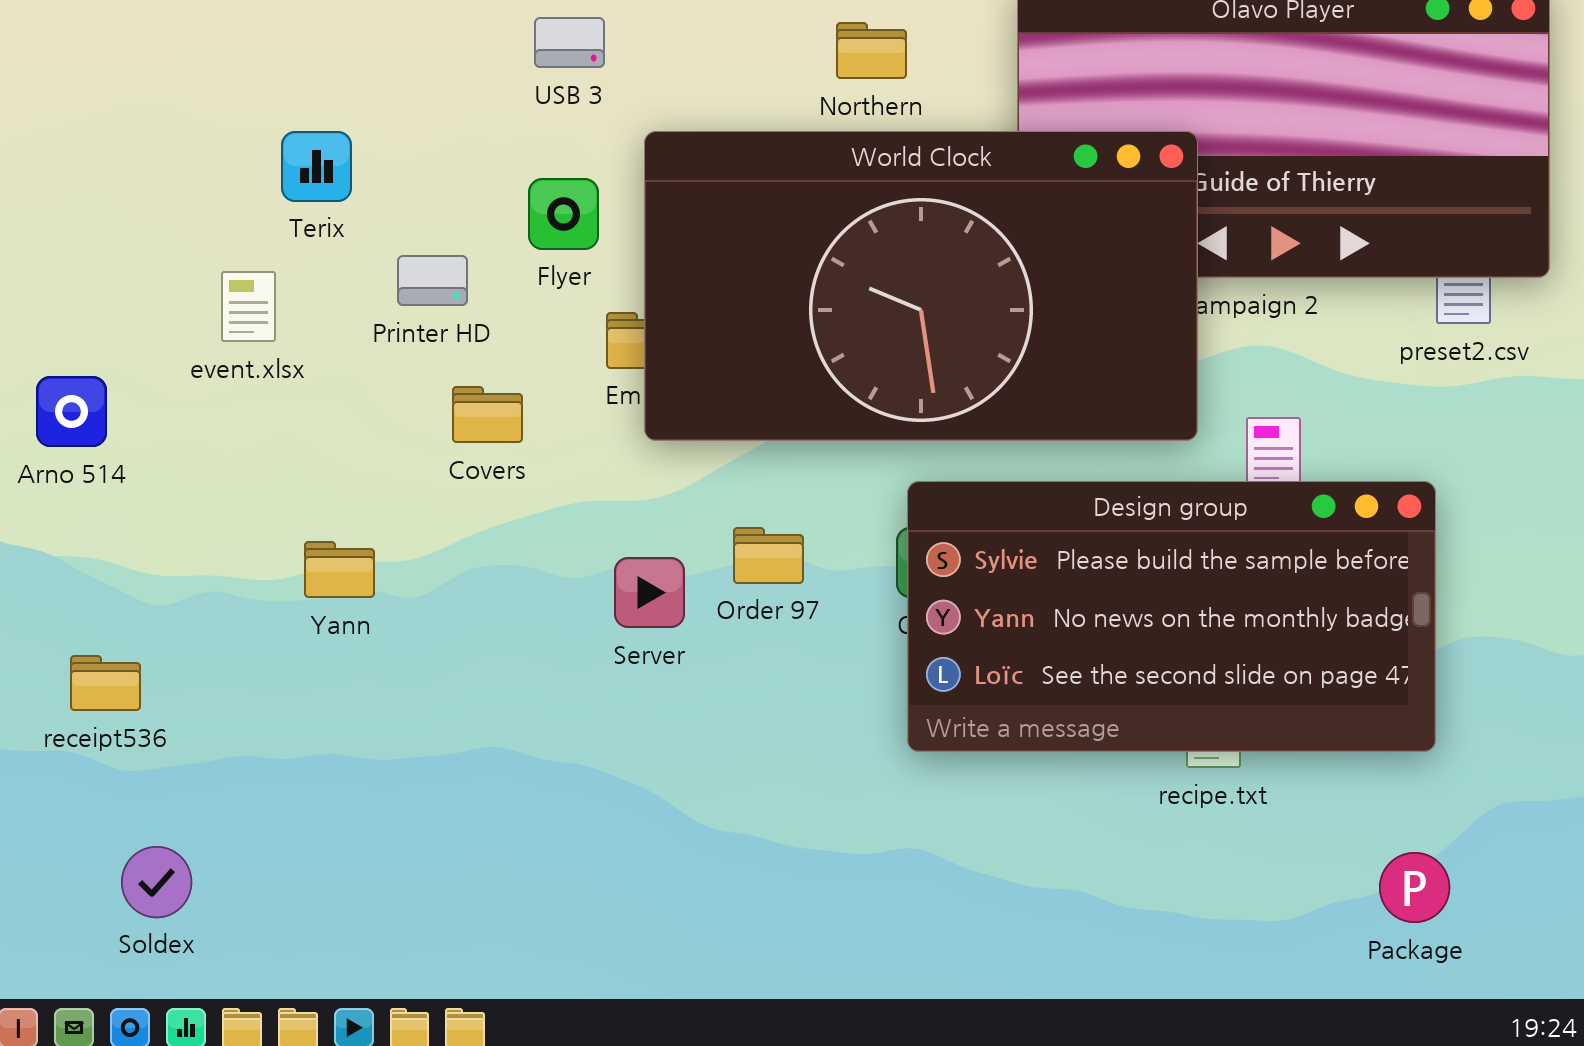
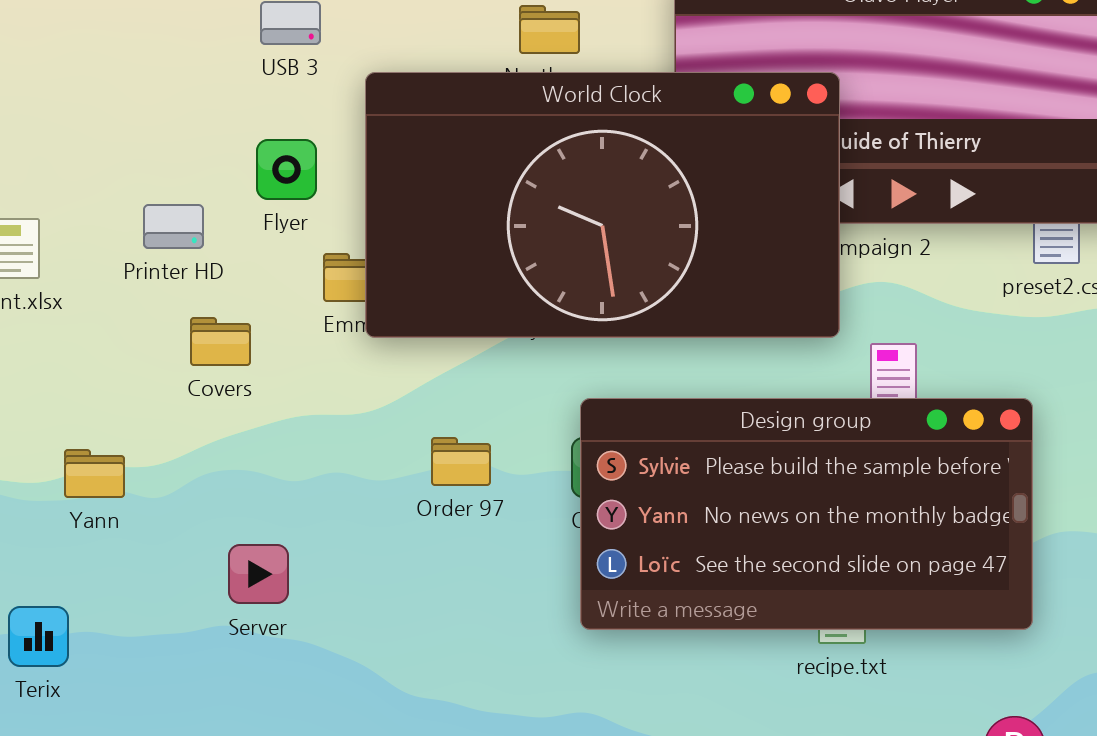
Terix: [281,131,352,202] -> [8,606,69,667], moved
World Clock: [644,131,1198,441] -> [365,72,840,338], moved
Server: [614,557,685,628] -> [228,544,289,604], moved

